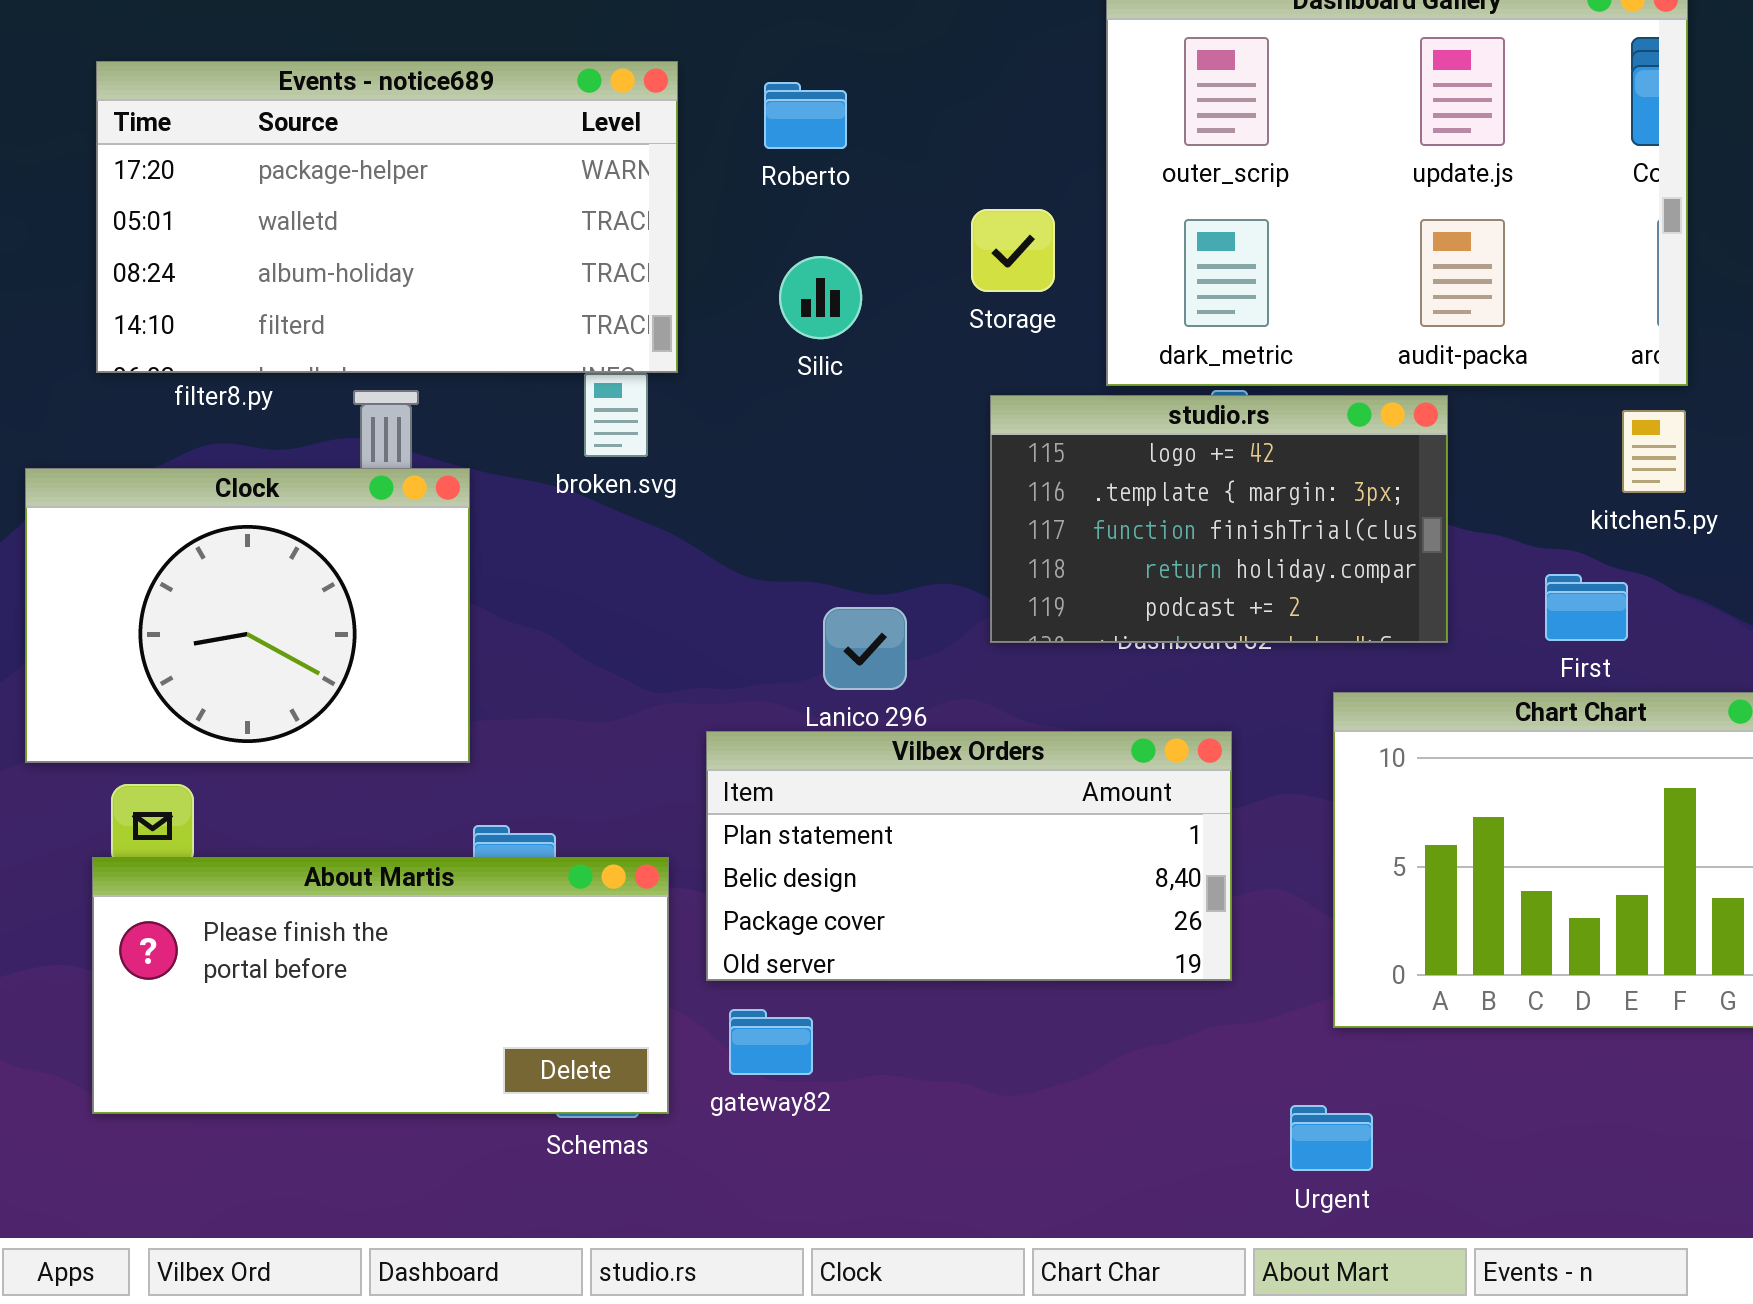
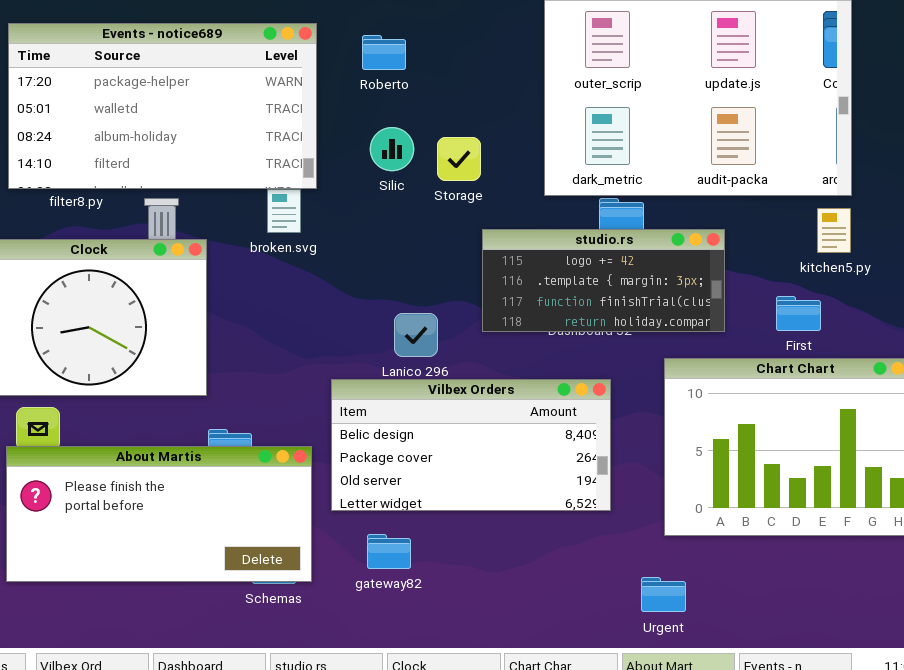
Storage: [971,209,1055,292] -> [437,137,481,181], moved
studio.rs: [990,395,1448,643] -> [482,229,725,332], resized
Vilbex Orders: [706,731,1232,981] -> [331,379,611,511], scrolled down 1 row
gateway82: [729,1009,813,1075] -> [367,534,411,569], moved

